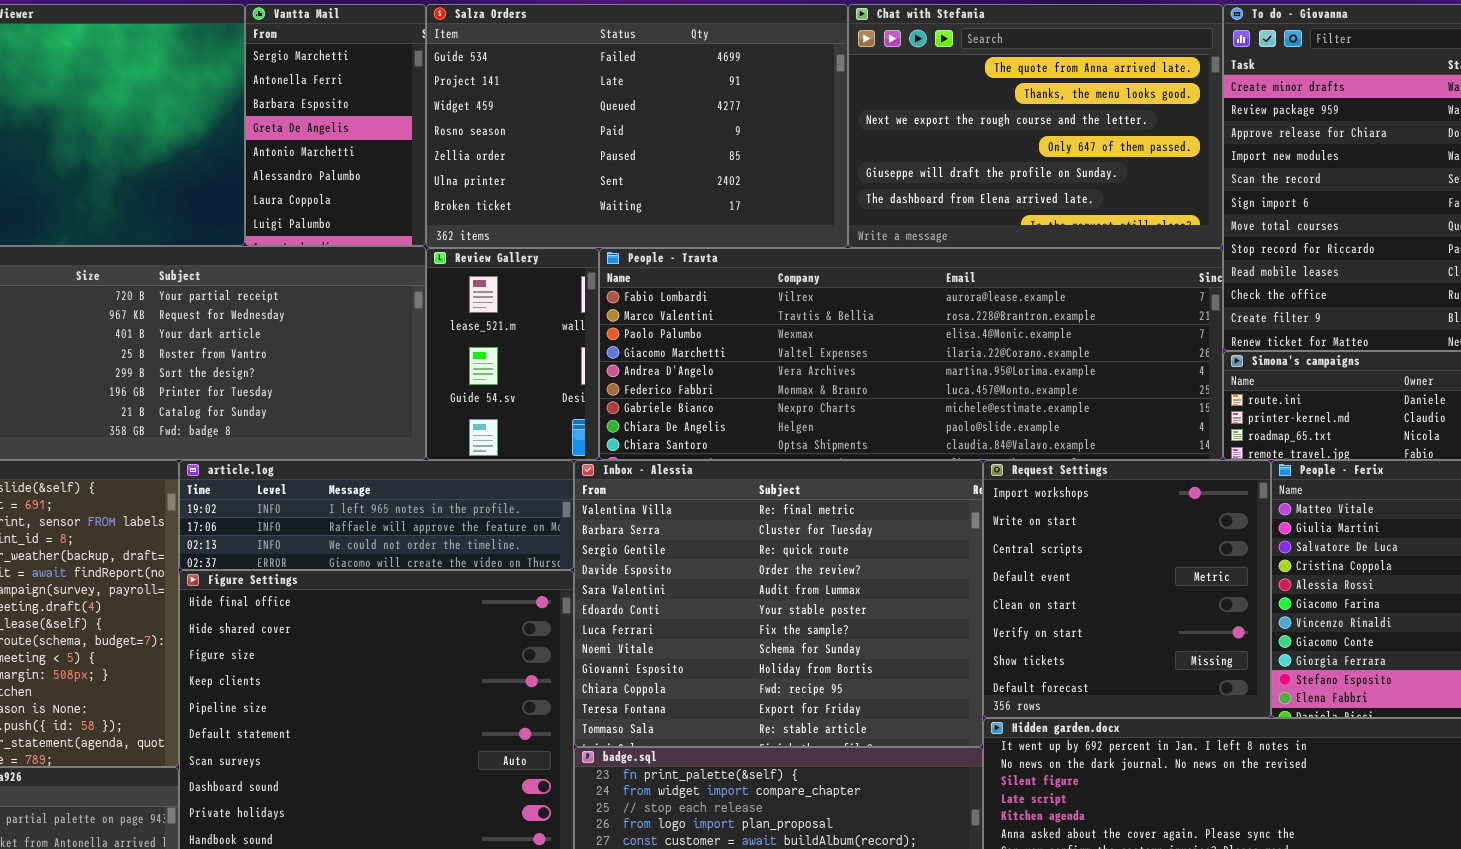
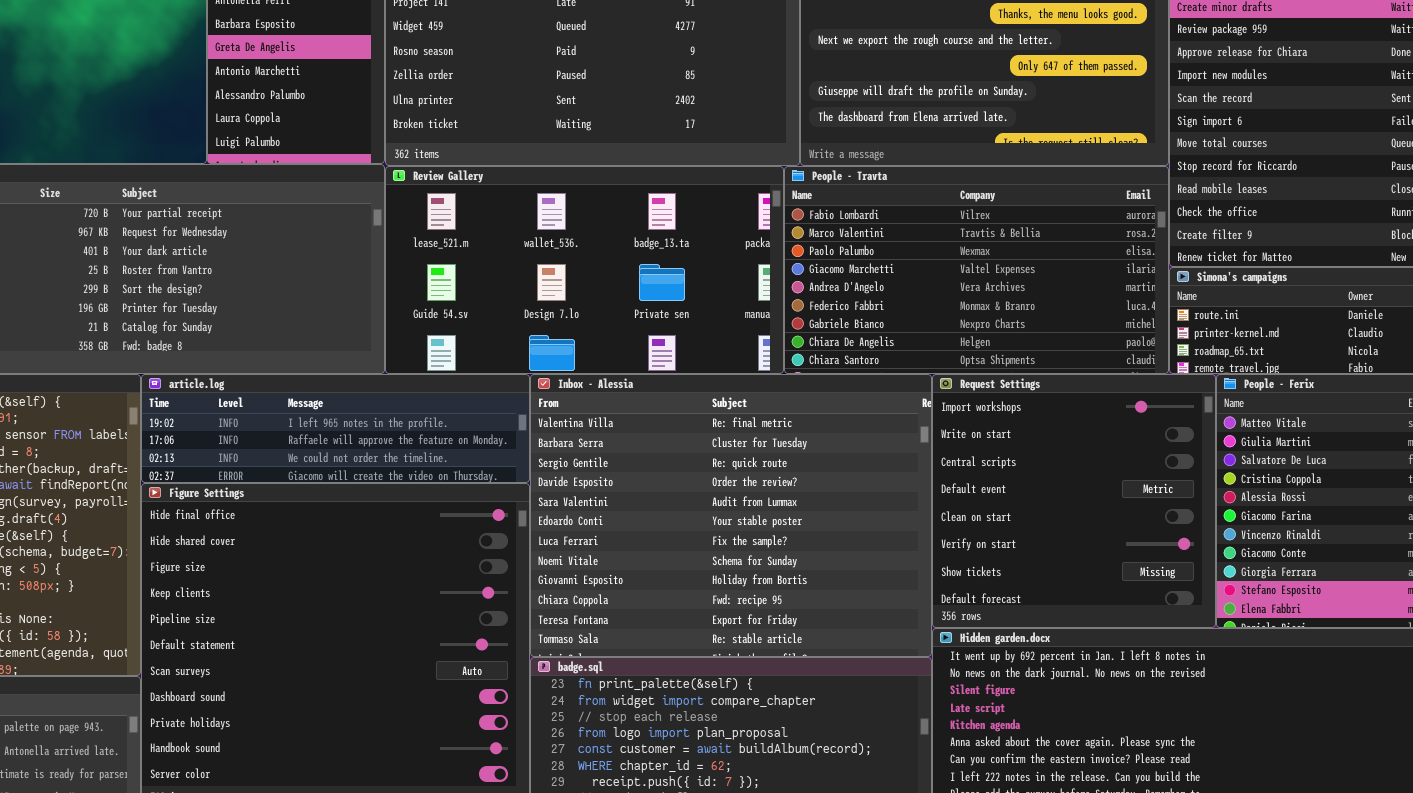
Review Gallery: [426,248,599,460] -> [385,166,784,374], resized
People - Travta: [599,248,1223,460] -> [784,166,1169,374], resized

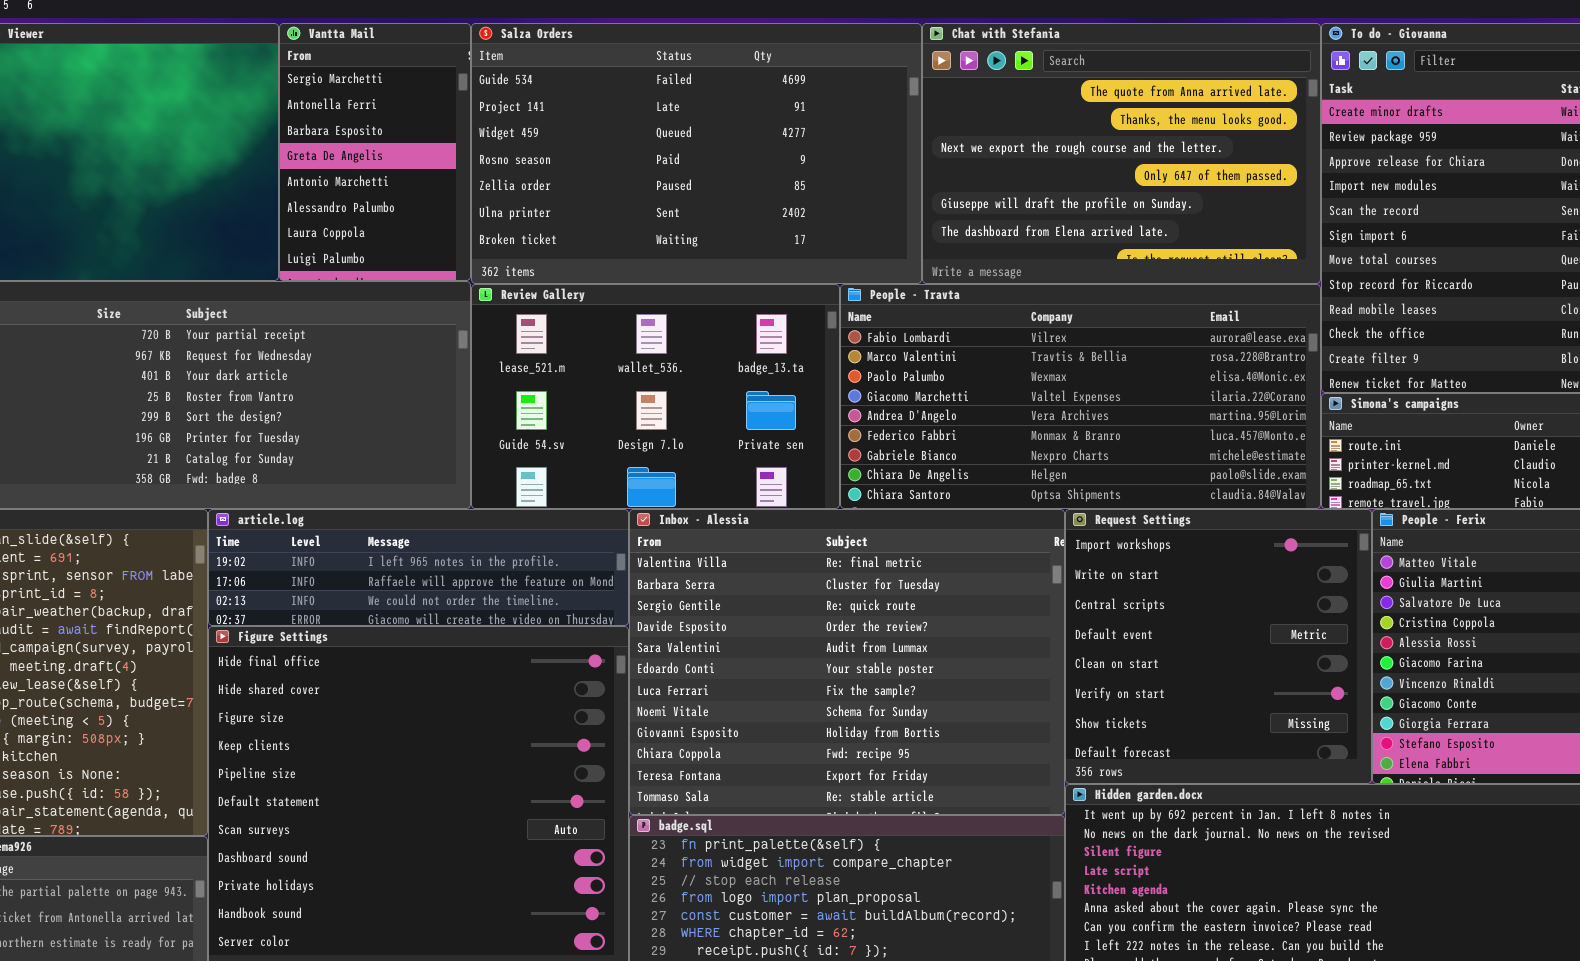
Review Gallery: [385,166,784,374] -> [471,284,840,509], resized
People - Travta: [784,166,1169,374] -> [840,284,1321,509], resized

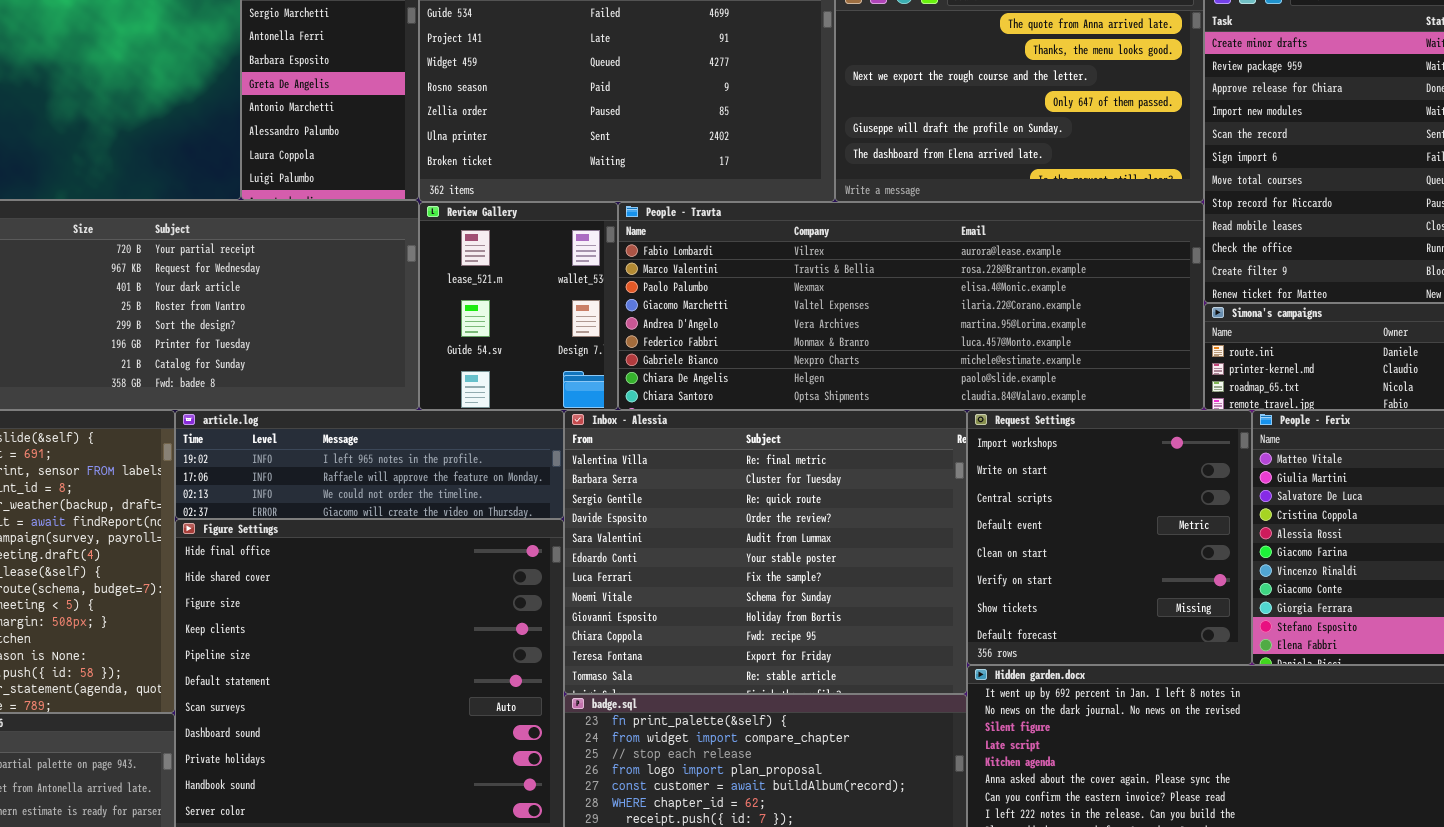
Review Gallery: [471,284,840,509] -> [419,202,618,410], resized
People - Travta: [840,284,1321,509] -> [618,202,1204,410], resized

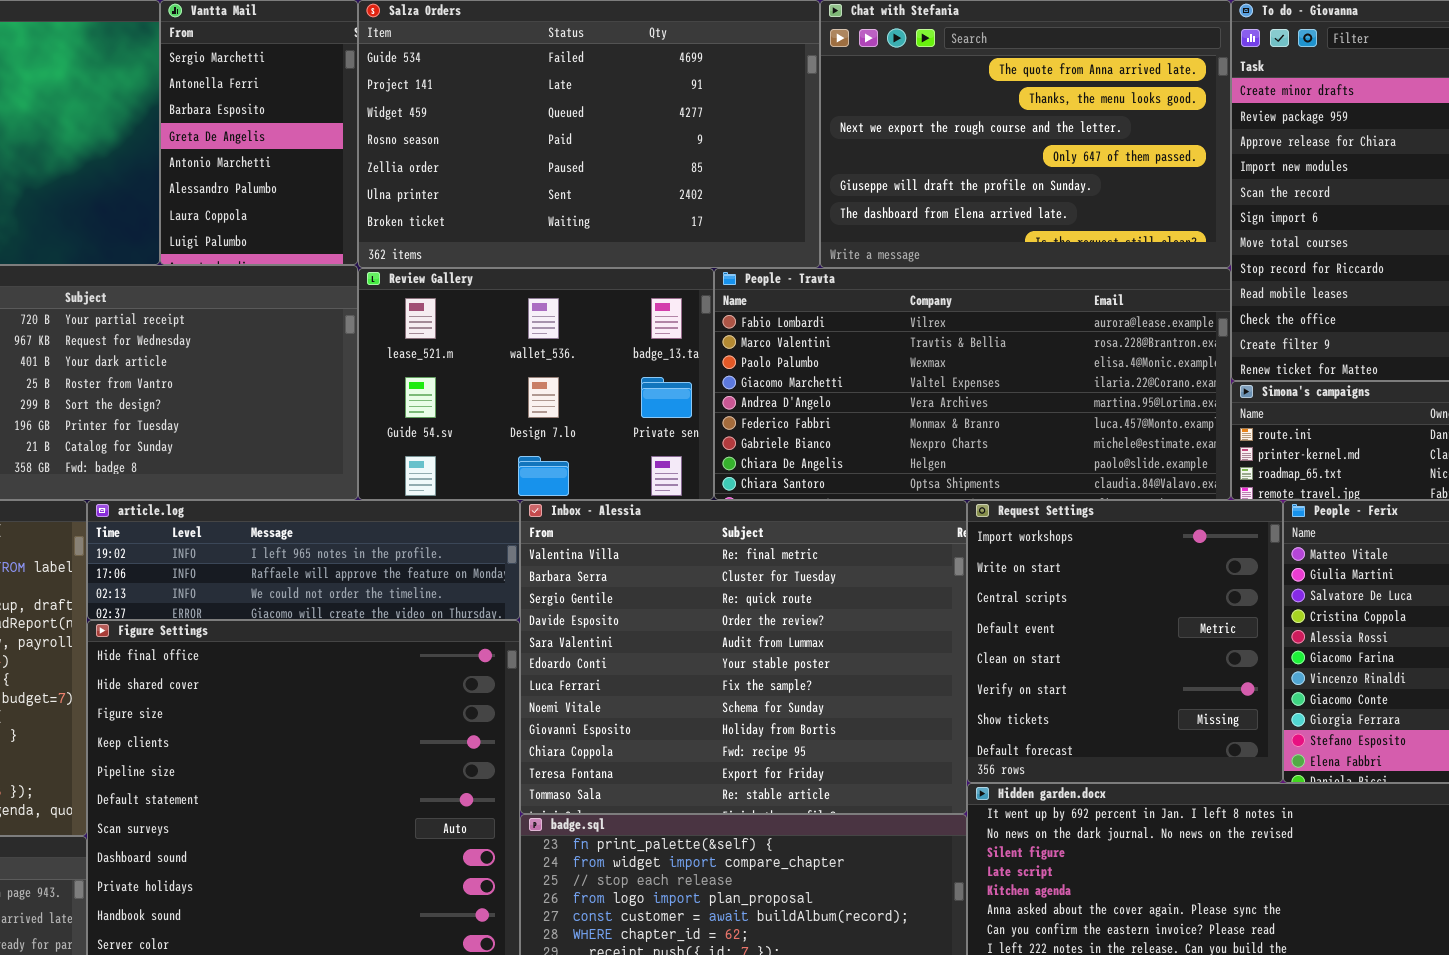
Review Gallery: [419,202,618,410] -> [358,268,714,500], resized
People - Travta: [618,202,1204,410] -> [714,268,1231,500], resized

